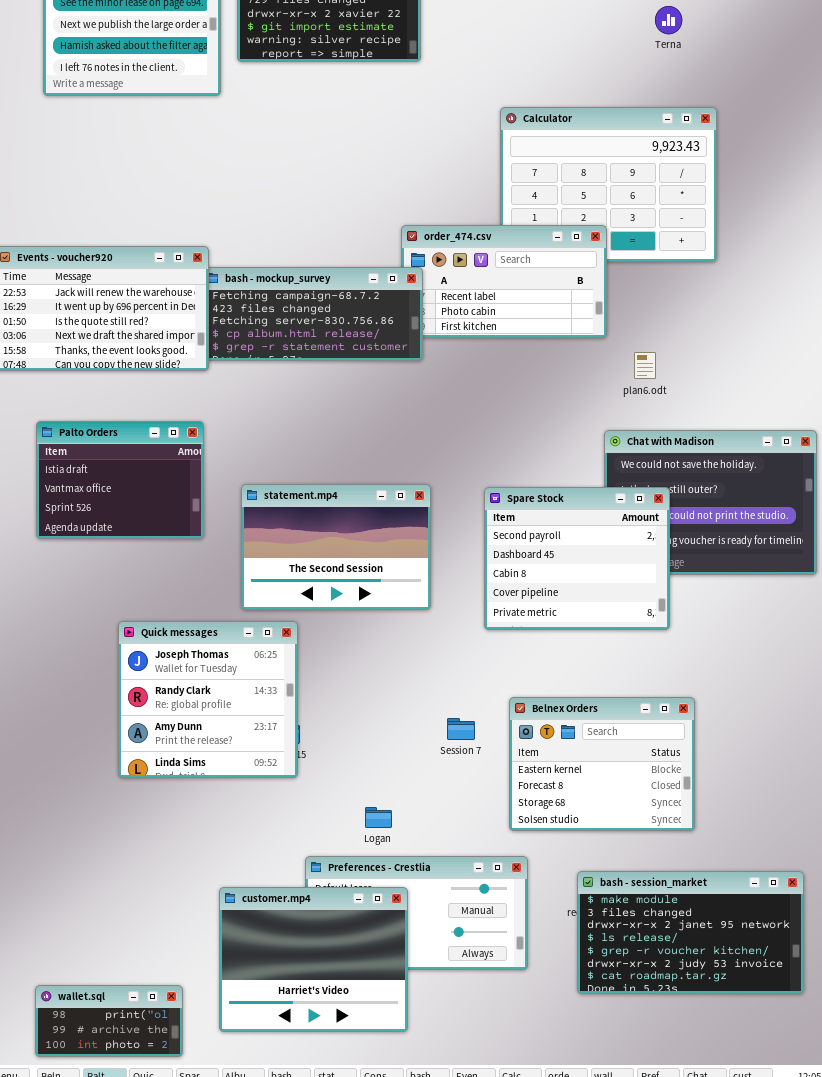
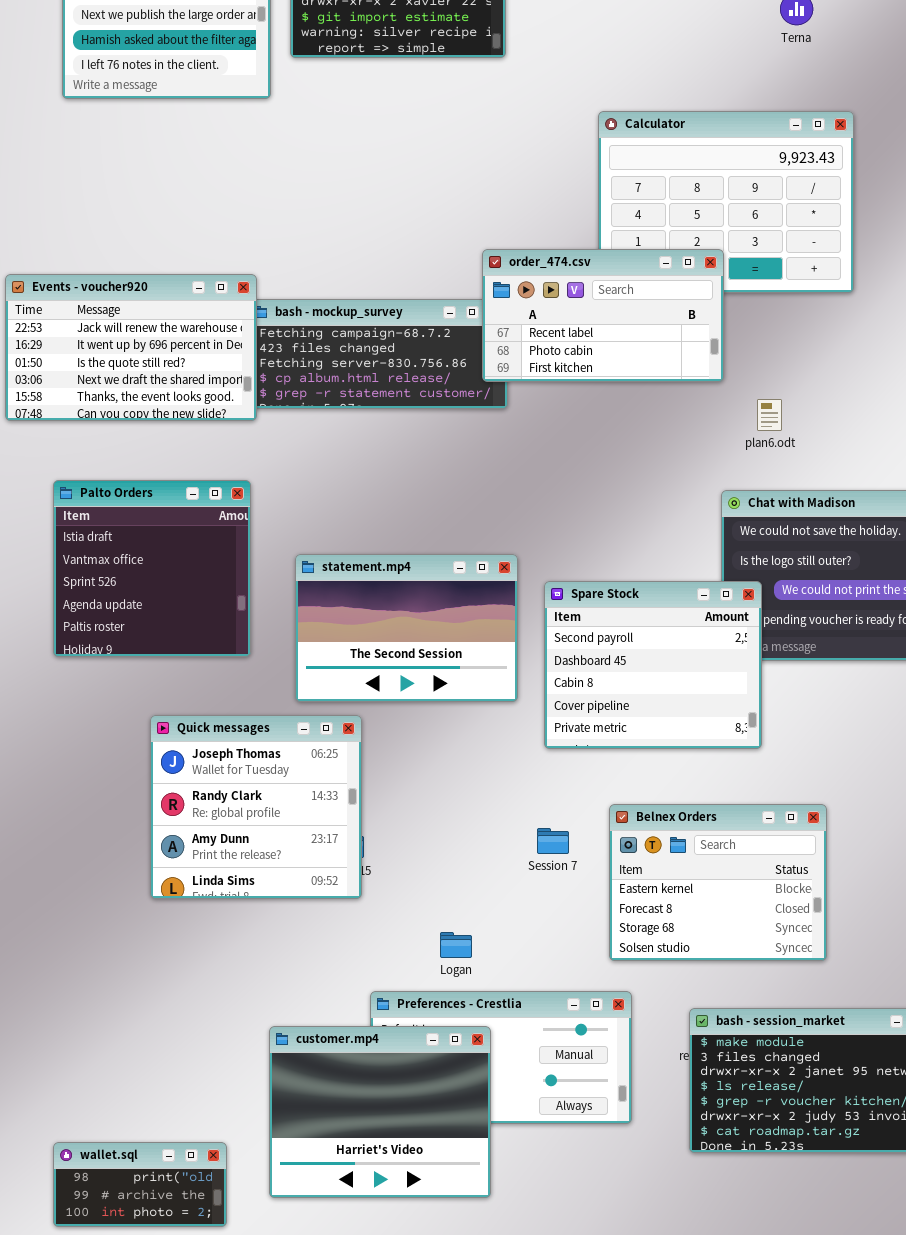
order_474.csv: [401,225,607,338] -> [482,249,724,382], raised
Palto Orders: [36,421,204,539] -> [53,480,251,657], resized
Spare Stock: [484,487,670,630] -> [544,581,762,749], moved

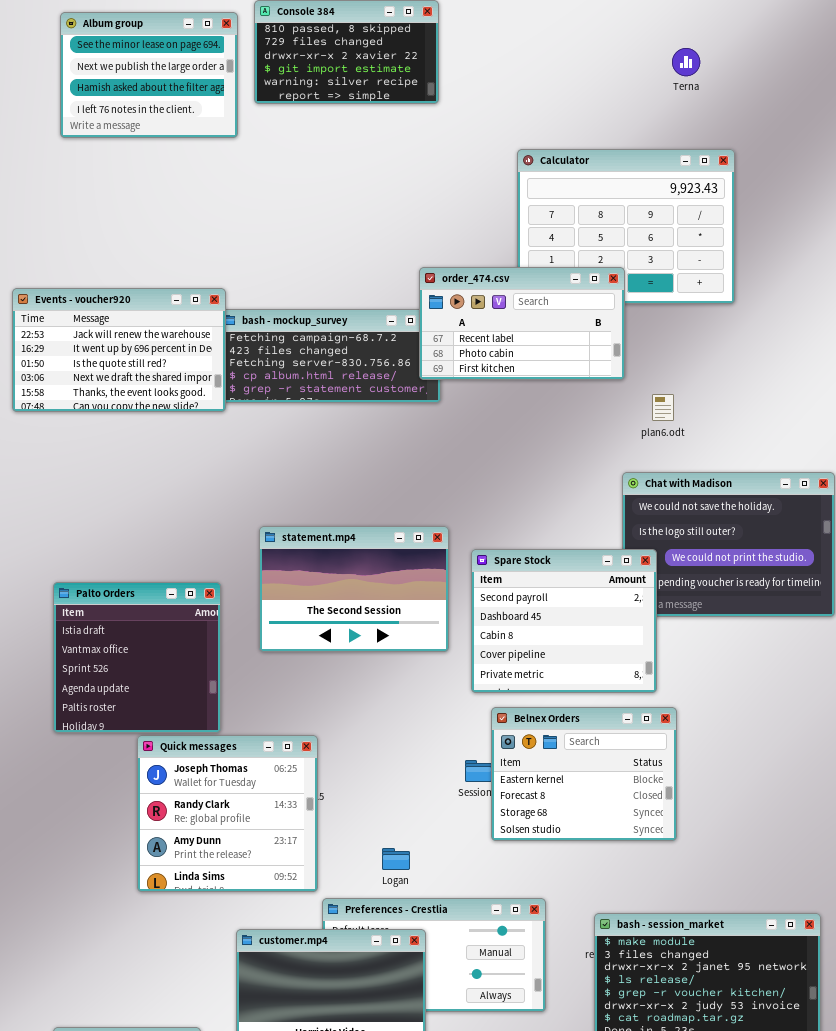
Palto Orders: [53,480,251,657] -> [53,582,221,733], moved
Quick messages: [150,715,362,899] -> [137,735,318,892], moved
Belnex Orders: [609,804,827,961] -> [491,707,677,841], moved

